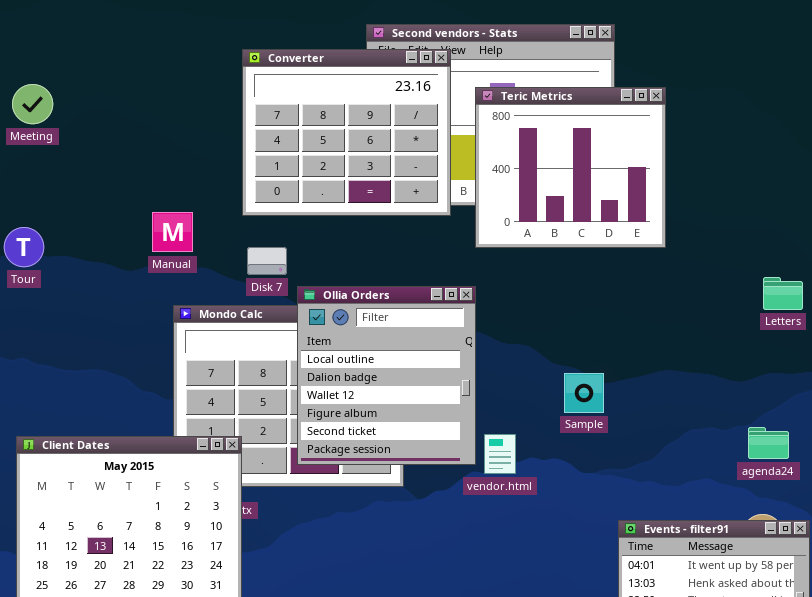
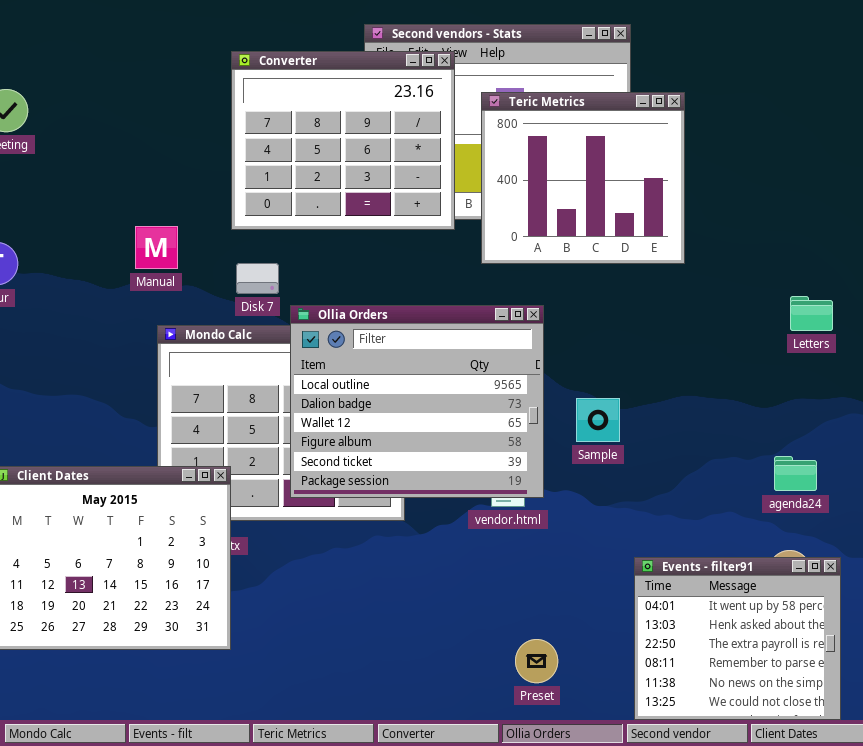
Ollia Orders: [297,286,476,465] -> [290,305,544,498], resized

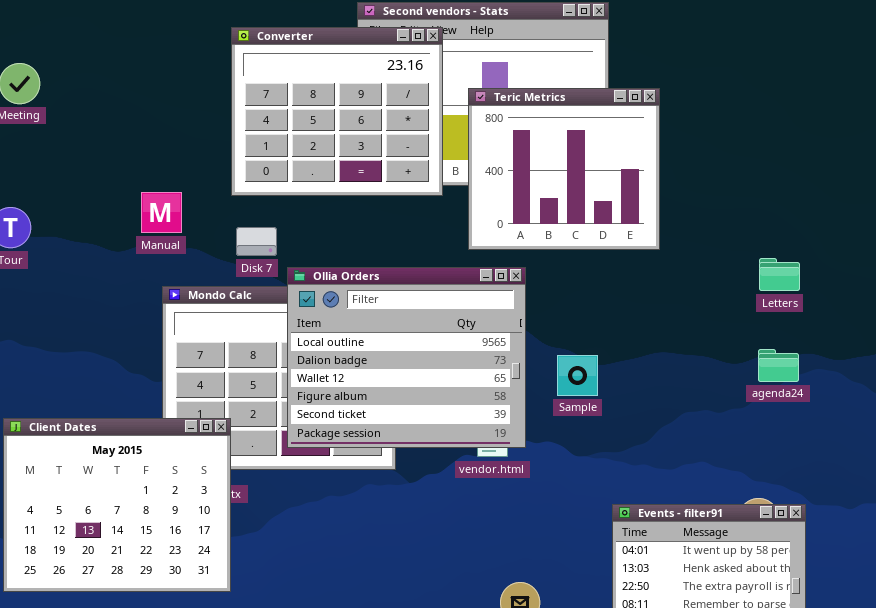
Teric Metrics: [481,92,685,264] -> [468,88,660,250], moved
agenda24: [774,456,817,491] -> [758,349,799,382], moved

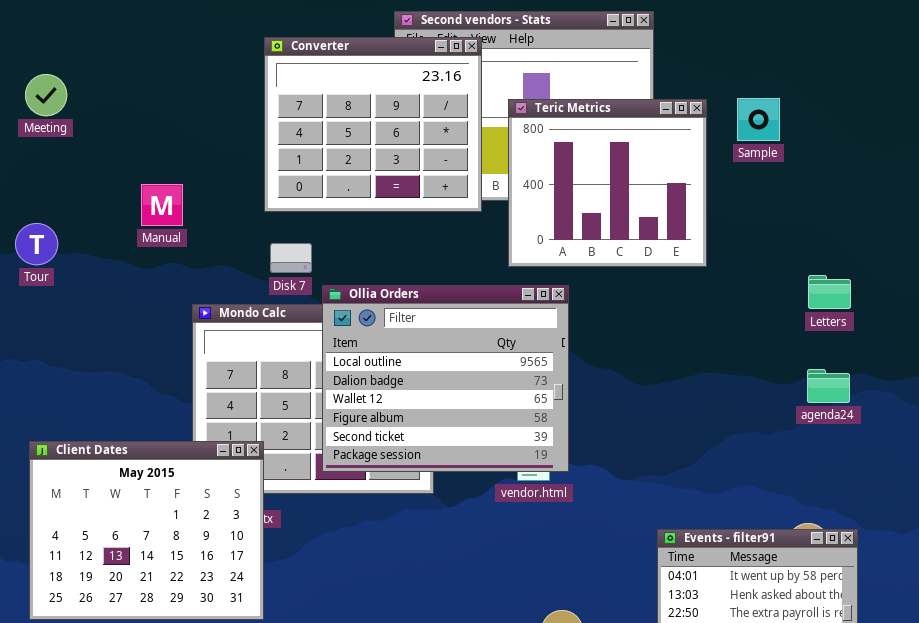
Manual: [141,192,182,233] -> [141,184,183,226], moved
Sample: [557,355,598,396] -> [737,98,780,141], moved

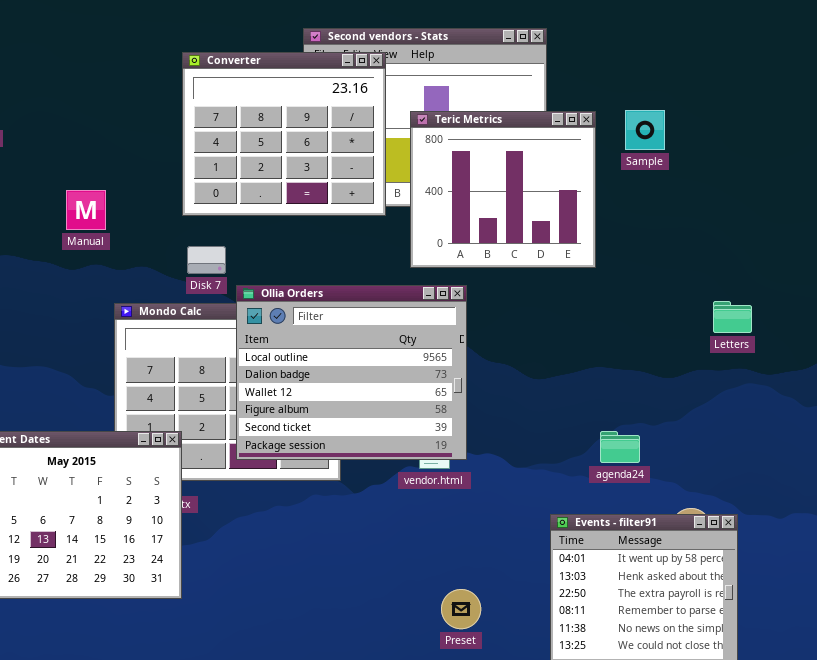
Letters: [808,275,851,309] -> [713,301,752,333], moved
agenda24: [807,369,850,403] -> [600,431,640,463], moved

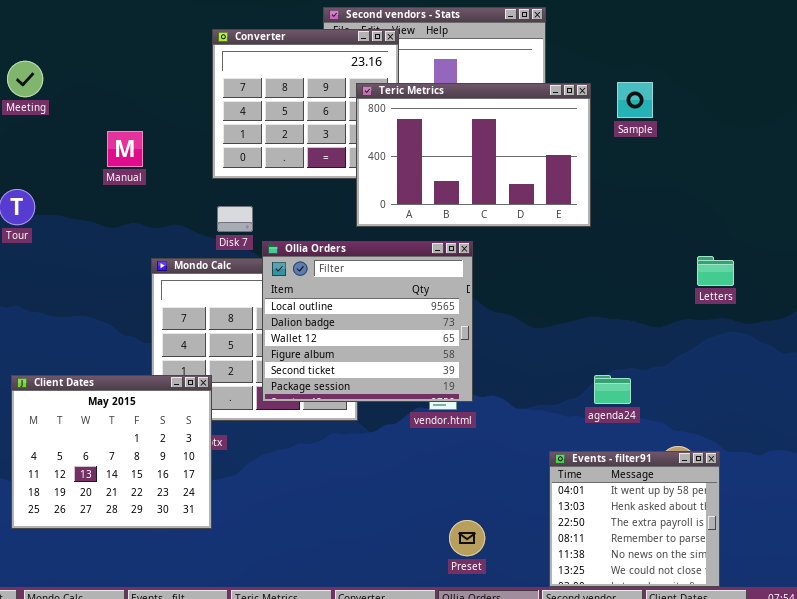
Teric Metrics: [410,111,596,268] -> [356,83,591,227], resized
Manual: [66,190,106,230] -> [107,131,143,167], moved

